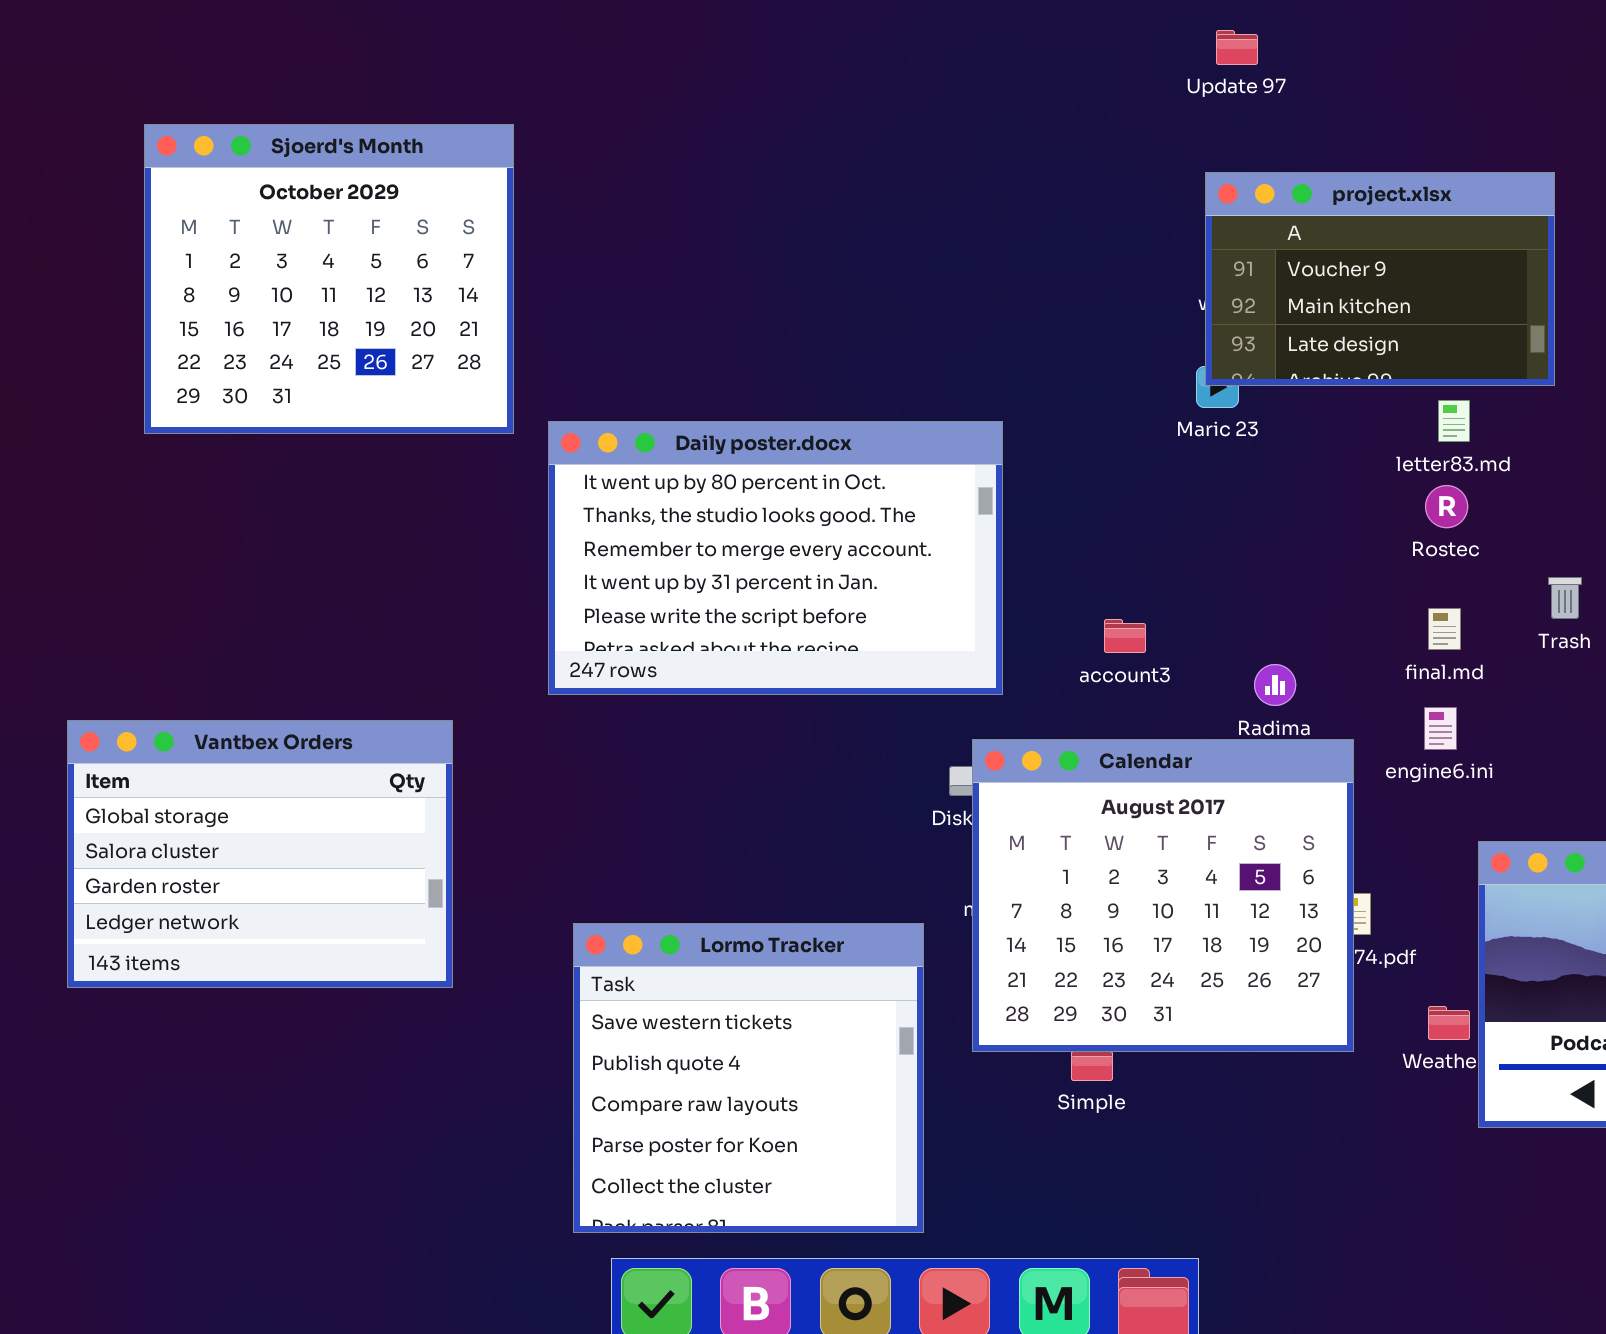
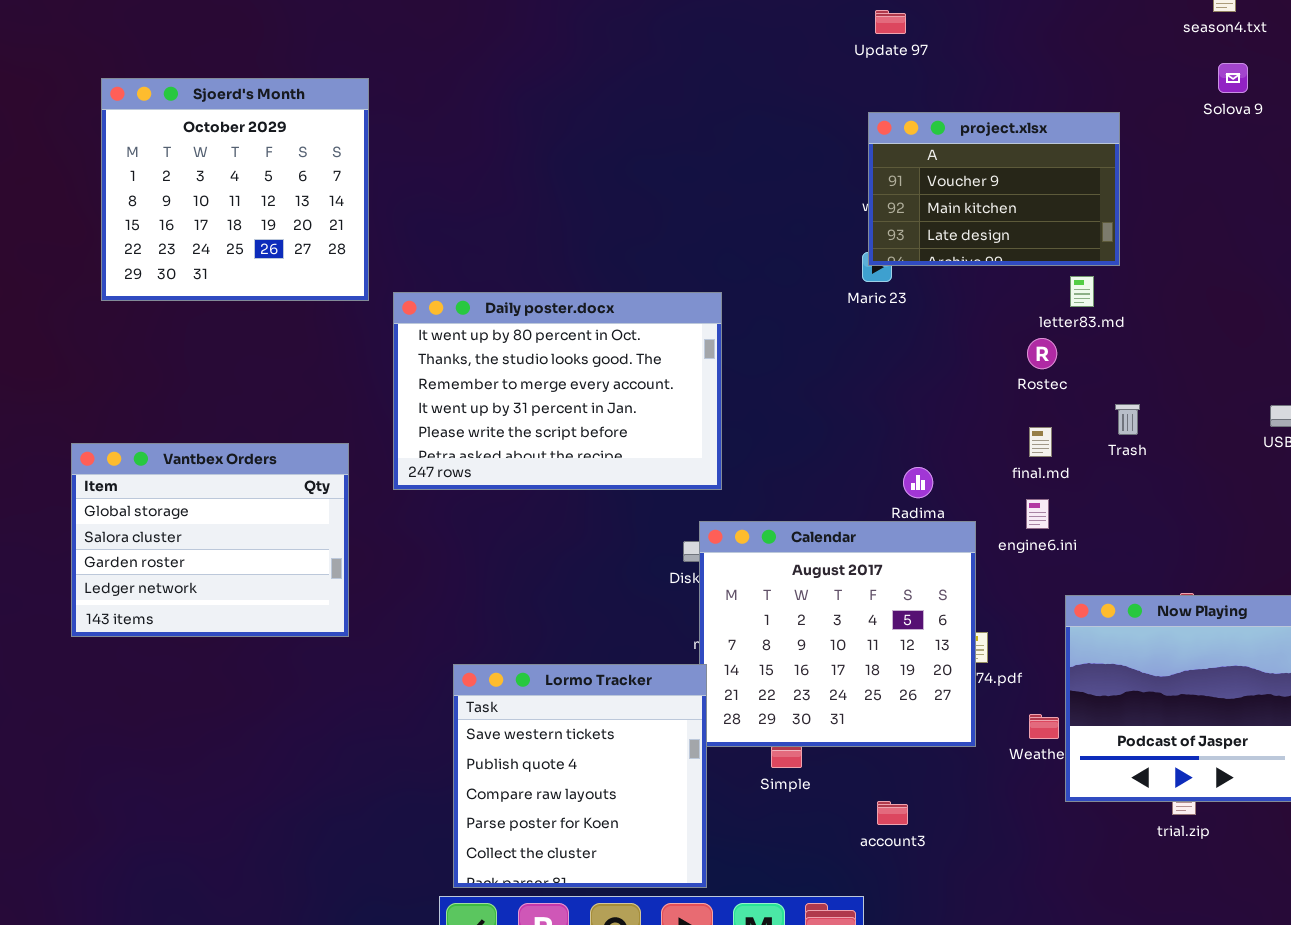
letter83.md: [1438,400,1470,442] -> [1070,276,1094,307], moved
account3: [1104,619,1146,653] -> [877,801,908,825], moved
Vantbex Orders: [67,720,453,988] -> [71,443,349,637], moved
Lormo Tracker: [573,923,924,1233] -> [453,664,707,888], moved

